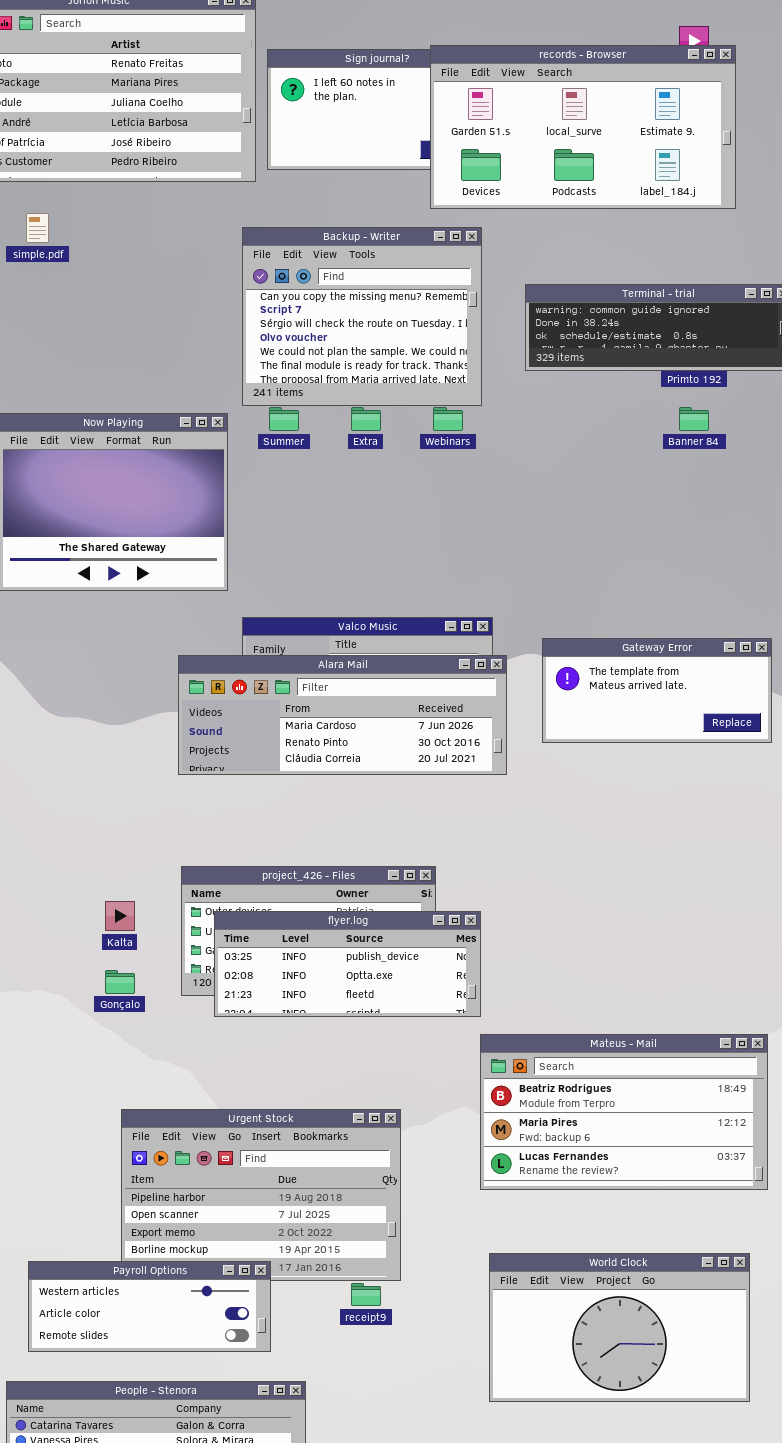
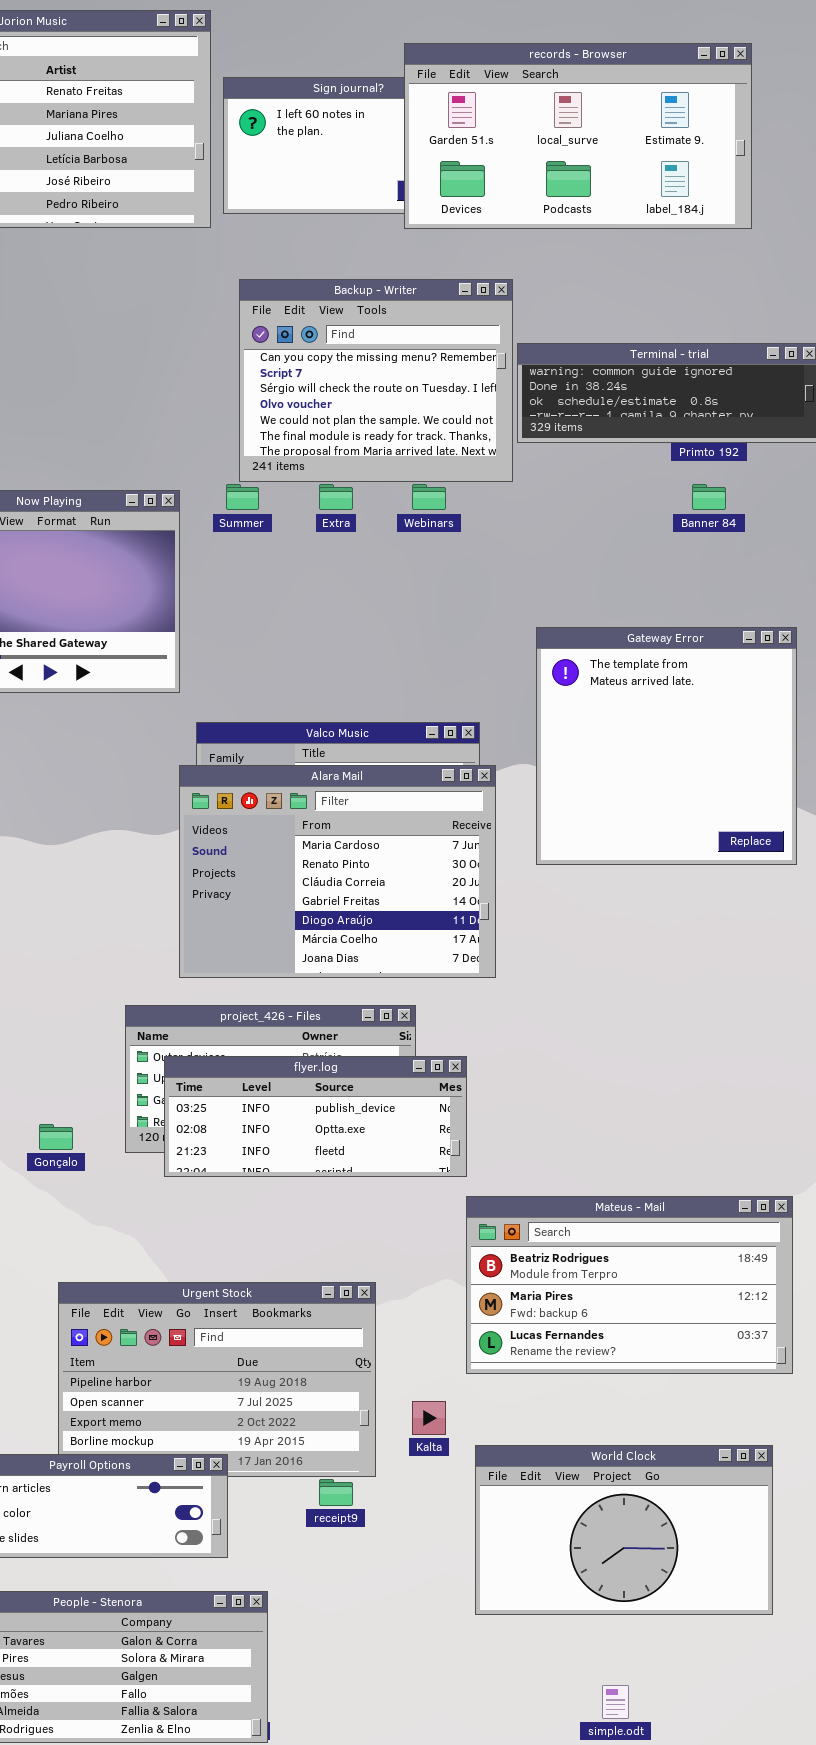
records - Browser: [430,45,736,209] -> [404,43,752,229], moved
Backup - Writer: [242,227,482,406] -> [239,279,513,482], moved
Gateway Error: [542,638,772,743] -> [536,627,797,865], resized
Alara Mail: [178,655,507,775] -> [179,765,496,978], resized
Kalta: [105,901,135,931] -> [412,1401,446,1435], moved

